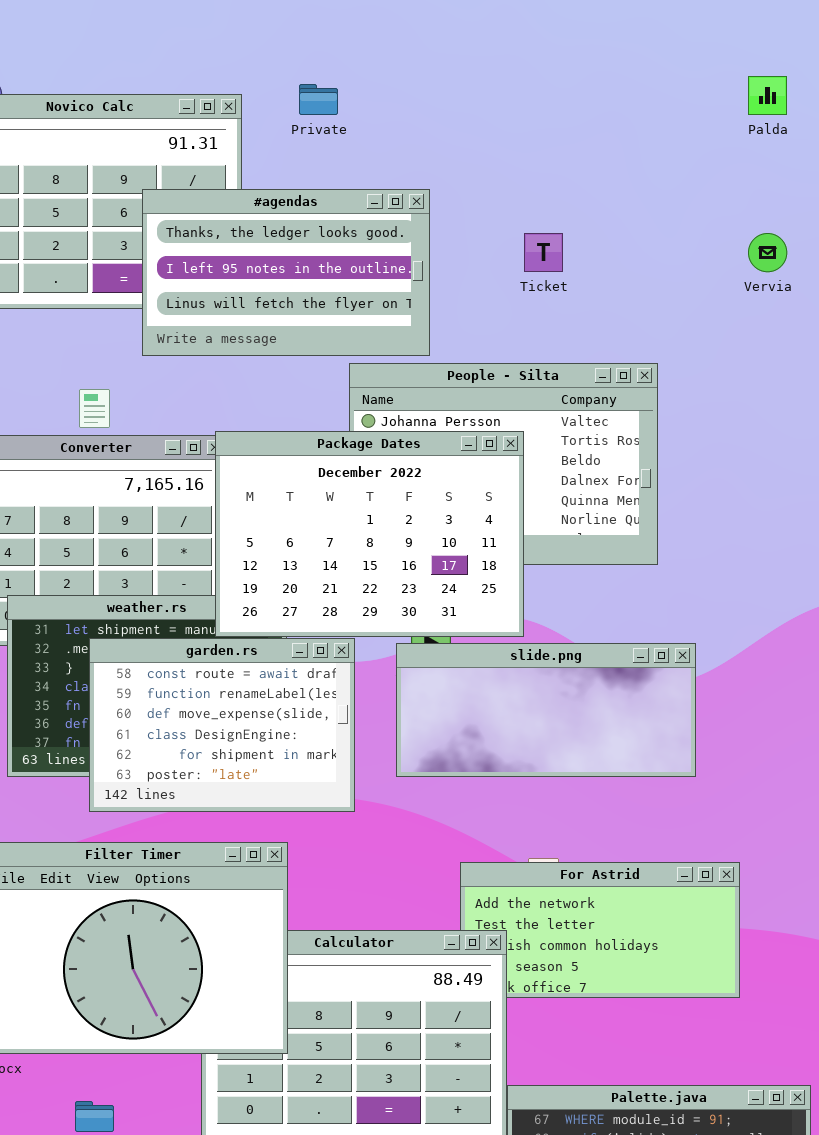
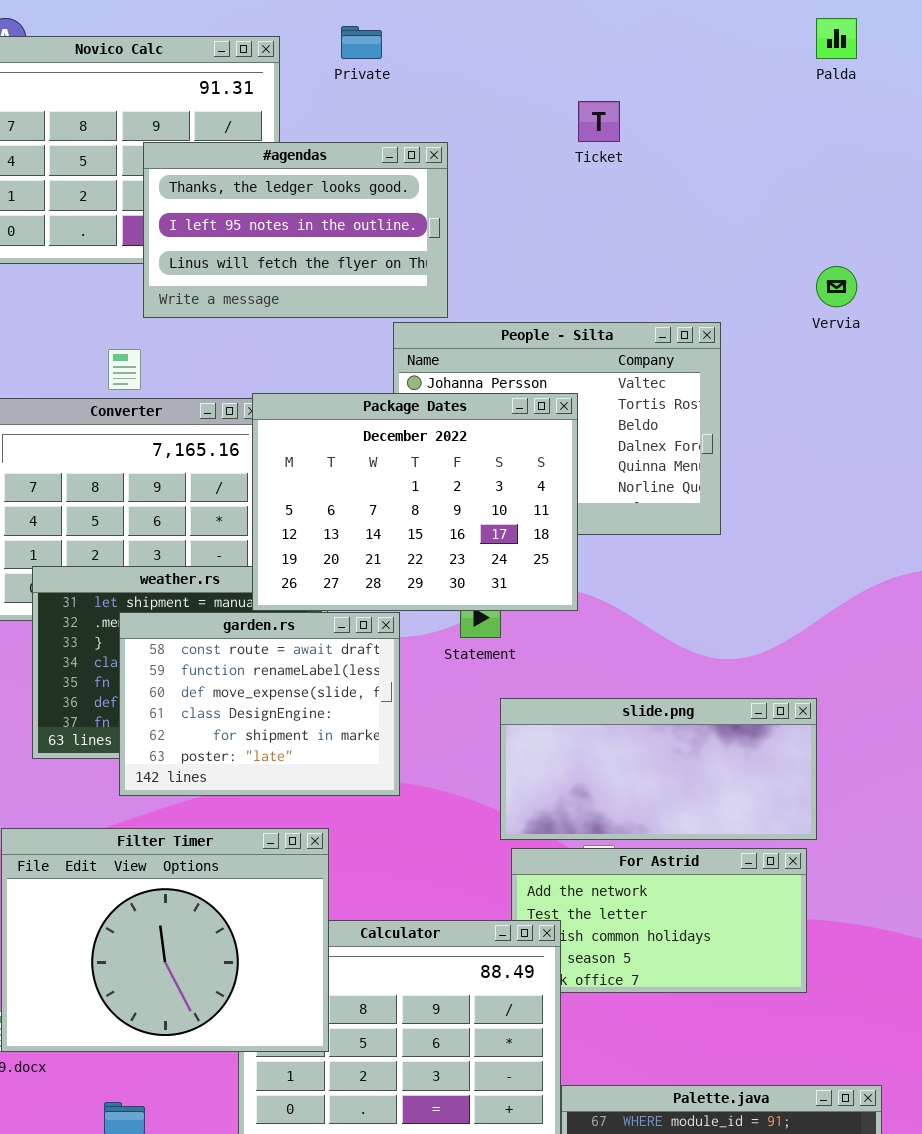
#agendas: [142,189,430,356] -> [143,142,448,318], moved
Ticket: [524,233,563,272] -> [578,101,620,142], moved
Vervia: [748,233,787,272] -> [816,266,857,307], moved
slide.png: [396,643,696,777] -> [500,698,817,840], moved

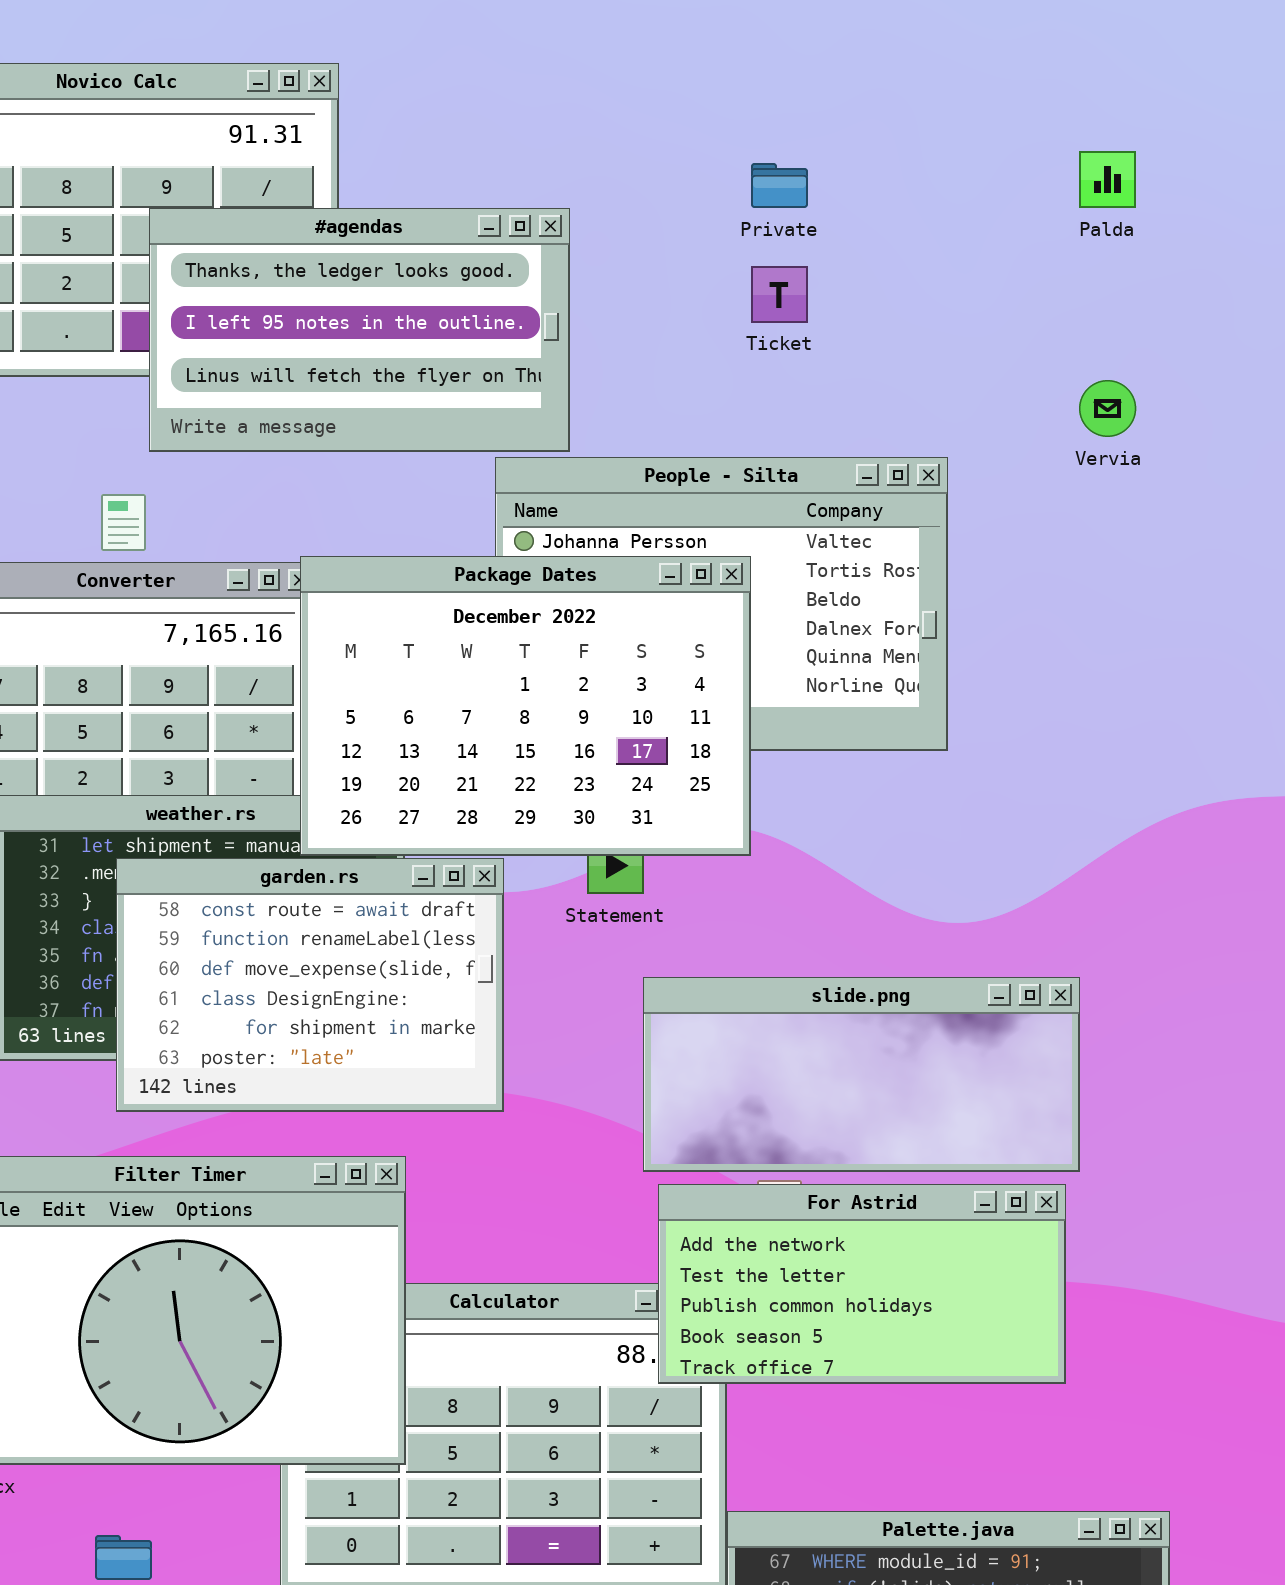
Palda: [816,18,857,59] -> [1079,151,1136,208], moved
Private: [341,26,382,59] -> [751,163,808,208], moved
Ticket: [578,101,620,142] -> [751,266,808,323], moved
For Astrid: [511,848,807,993] -> [658,1184,1066,1384], raised

